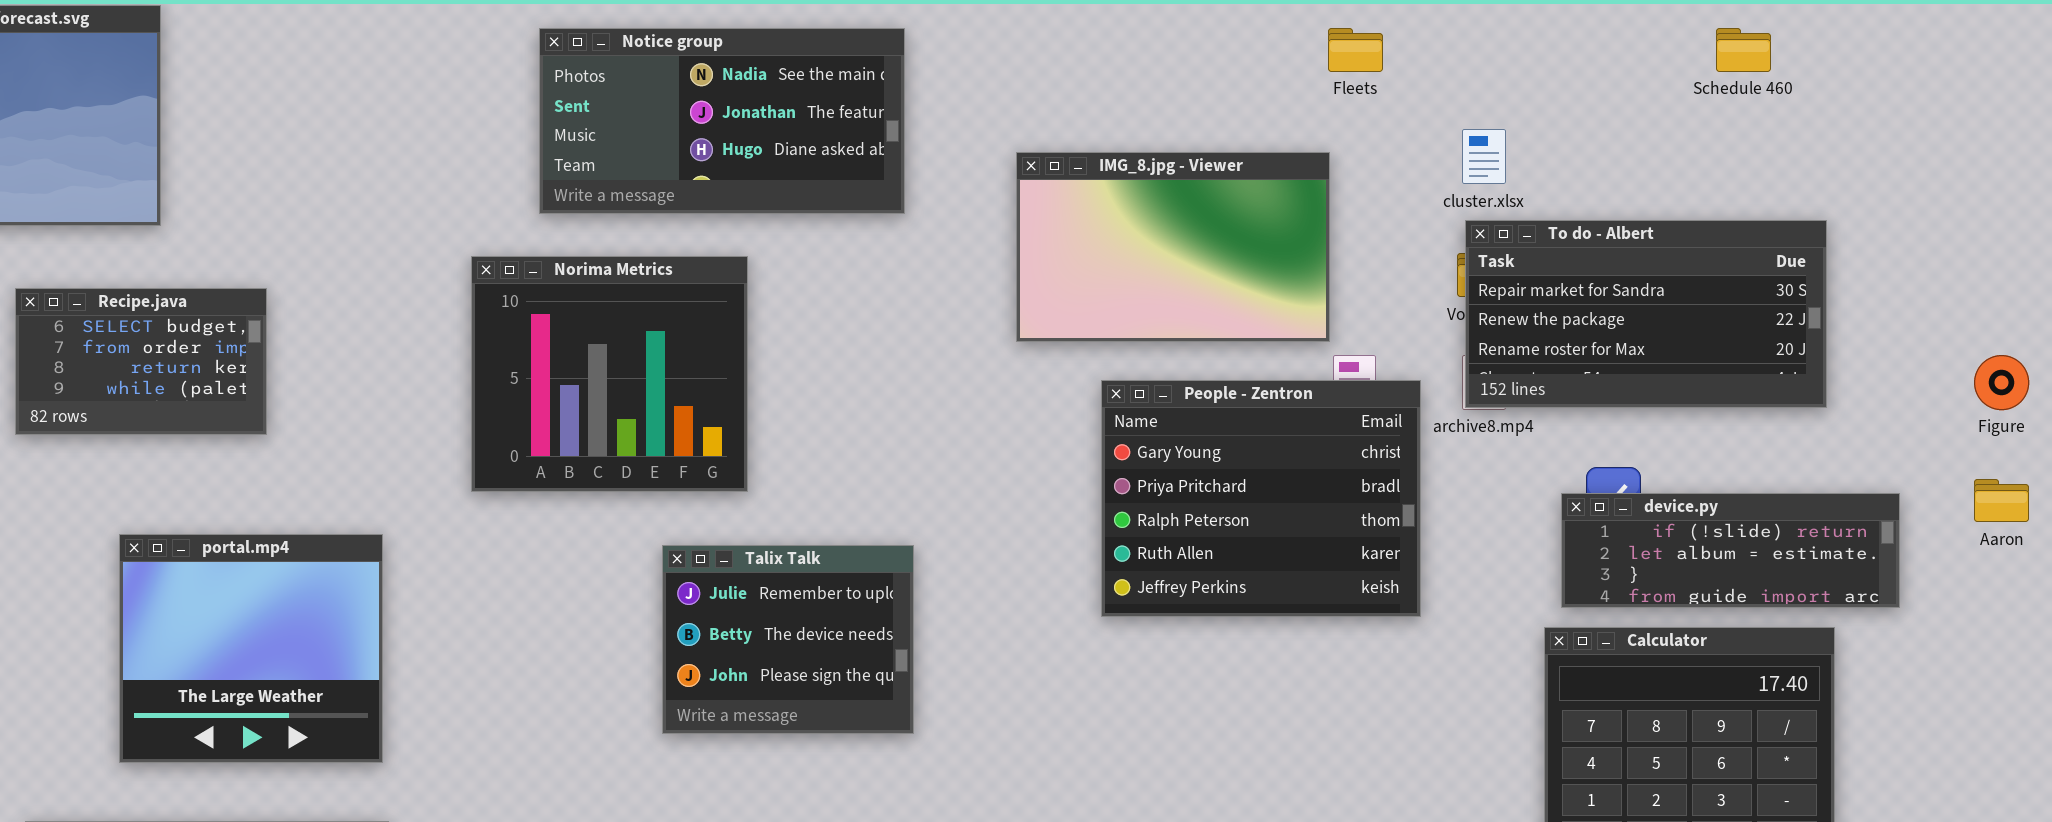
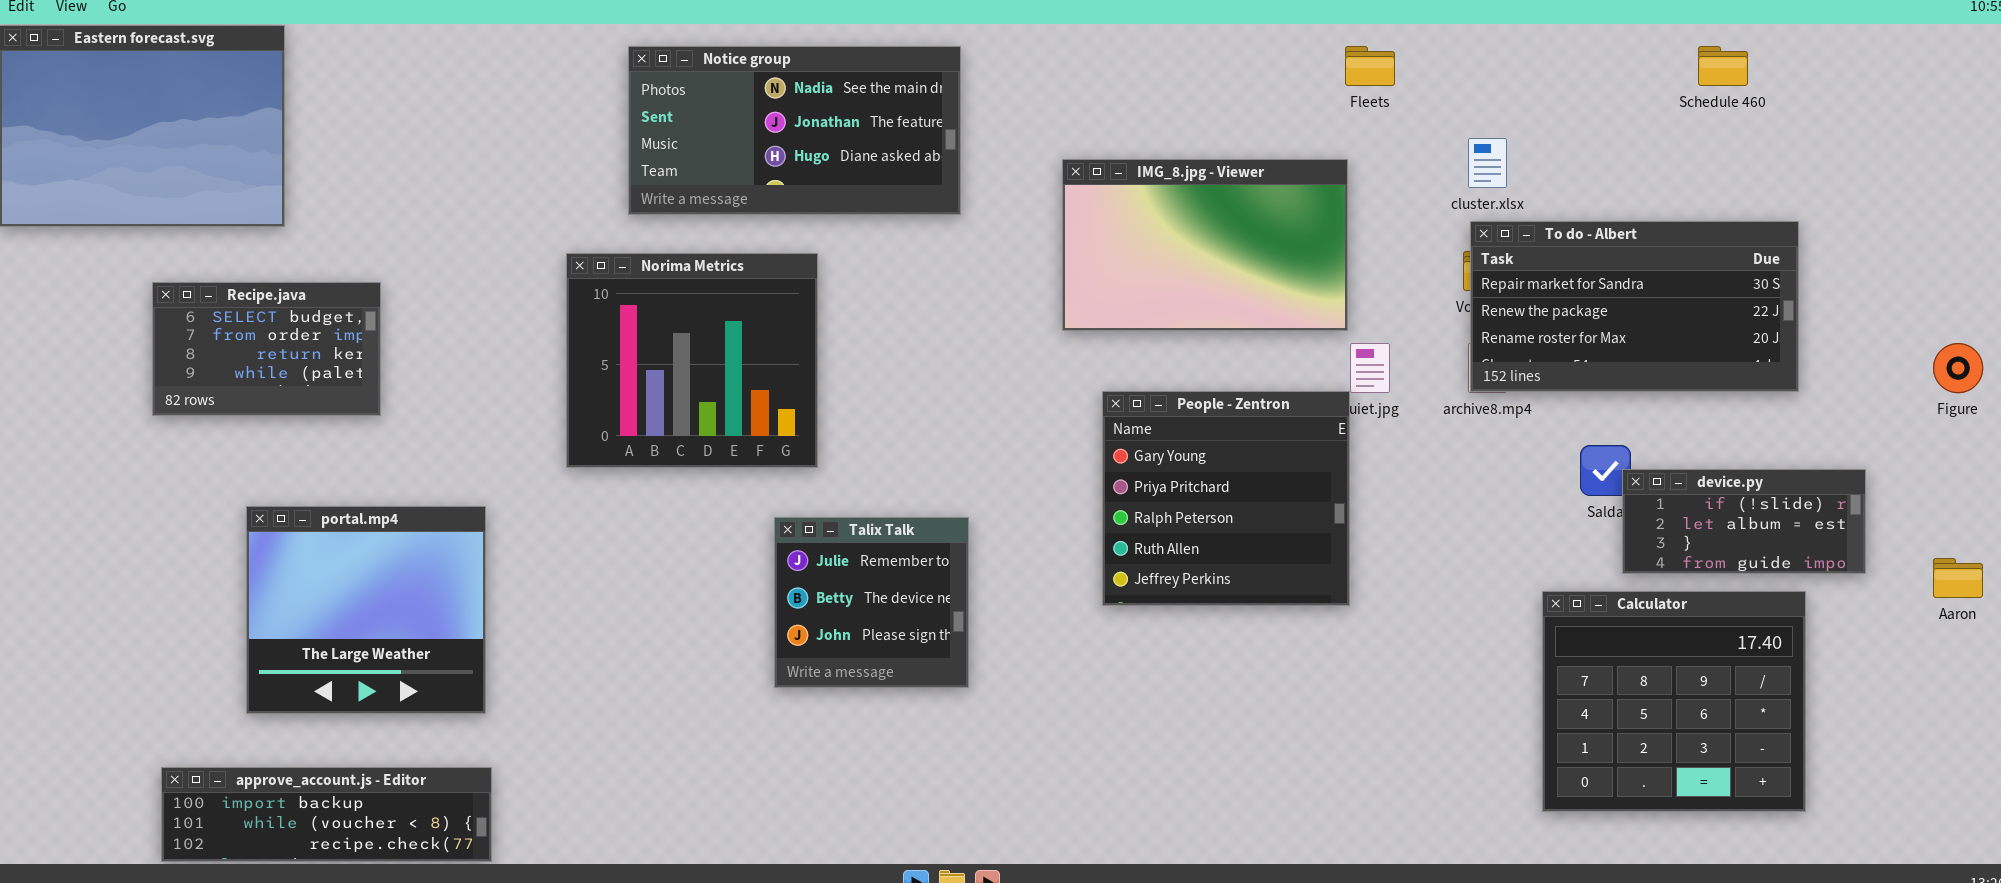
People - Zentron: [1101,380,1421,617] -> [1102,391,1350,606], moved, resized
Aaron: [1974,479,2029,522] -> [1933,558,1983,598], moved
device.py: [1561,493,1900,608] -> [1622,469,1866,574], resized
Talix Talk: [662,545,914,734] -> [774,517,969,688], resized

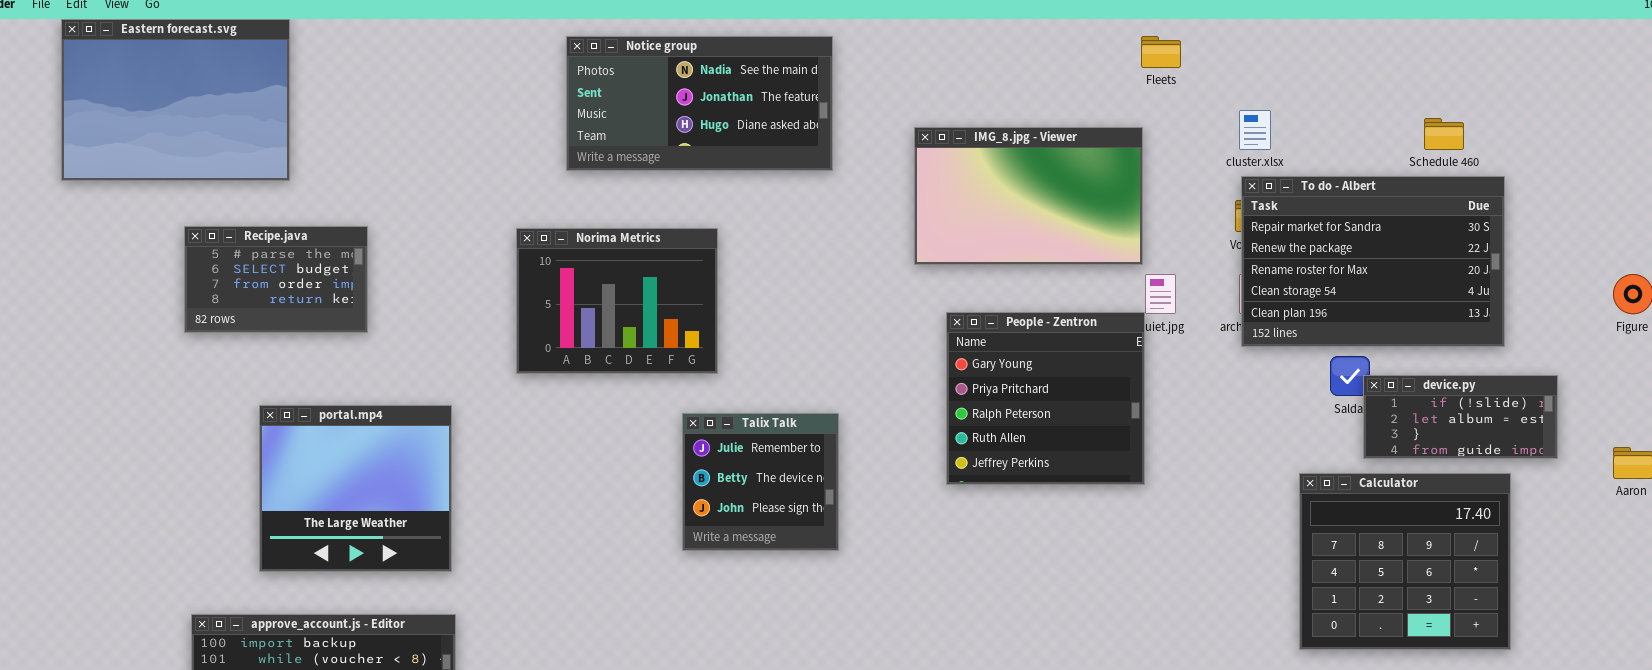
Schedule 460: [1698,46,1748,86] -> [1424,118,1464,150], moved
To do - Albert: [1470,221,1799,392] -> [1241,176,1505,347], resized
Norima Metrics: [566,253,818,468] -> [516,228,718,374], resized
Recipe.java: [152,282,381,416] -> [184,226,368,333], scrolled up 1 row

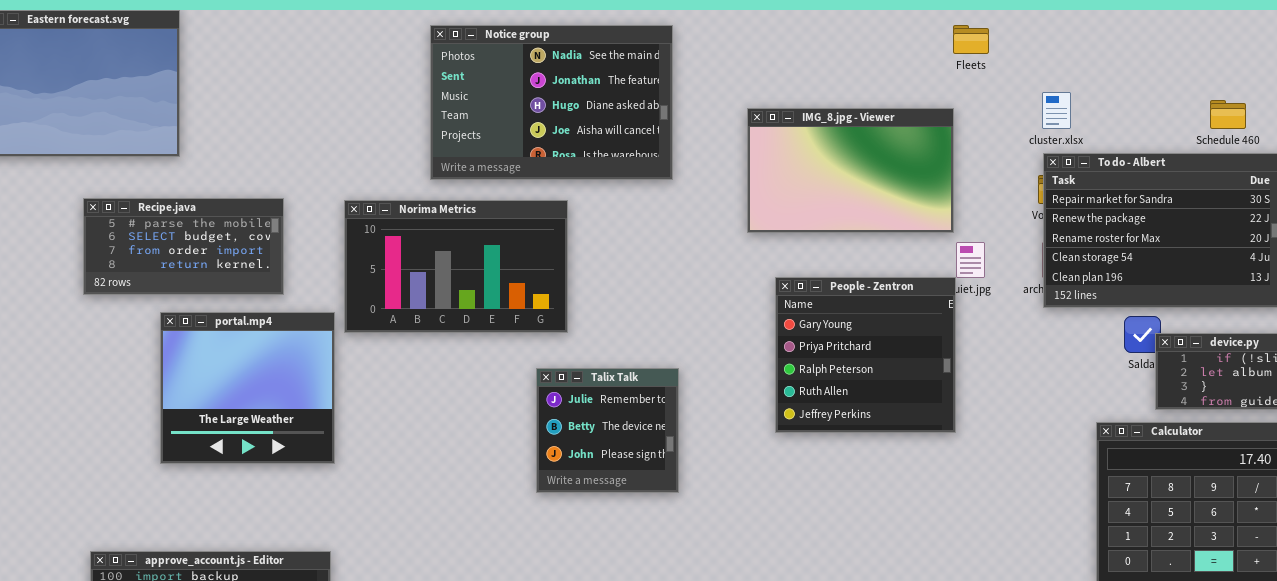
Notice group: [566,36,833,171] -> [430,25,673,180], resized
Recipe.java: [184,226,368,333] -> [83,198,284,295], resized
Norima Metrics: [516,228,718,374] -> [344,200,568,333], resized
portal.mp4: [259,405,452,572] -> [160,312,335,464], moved

